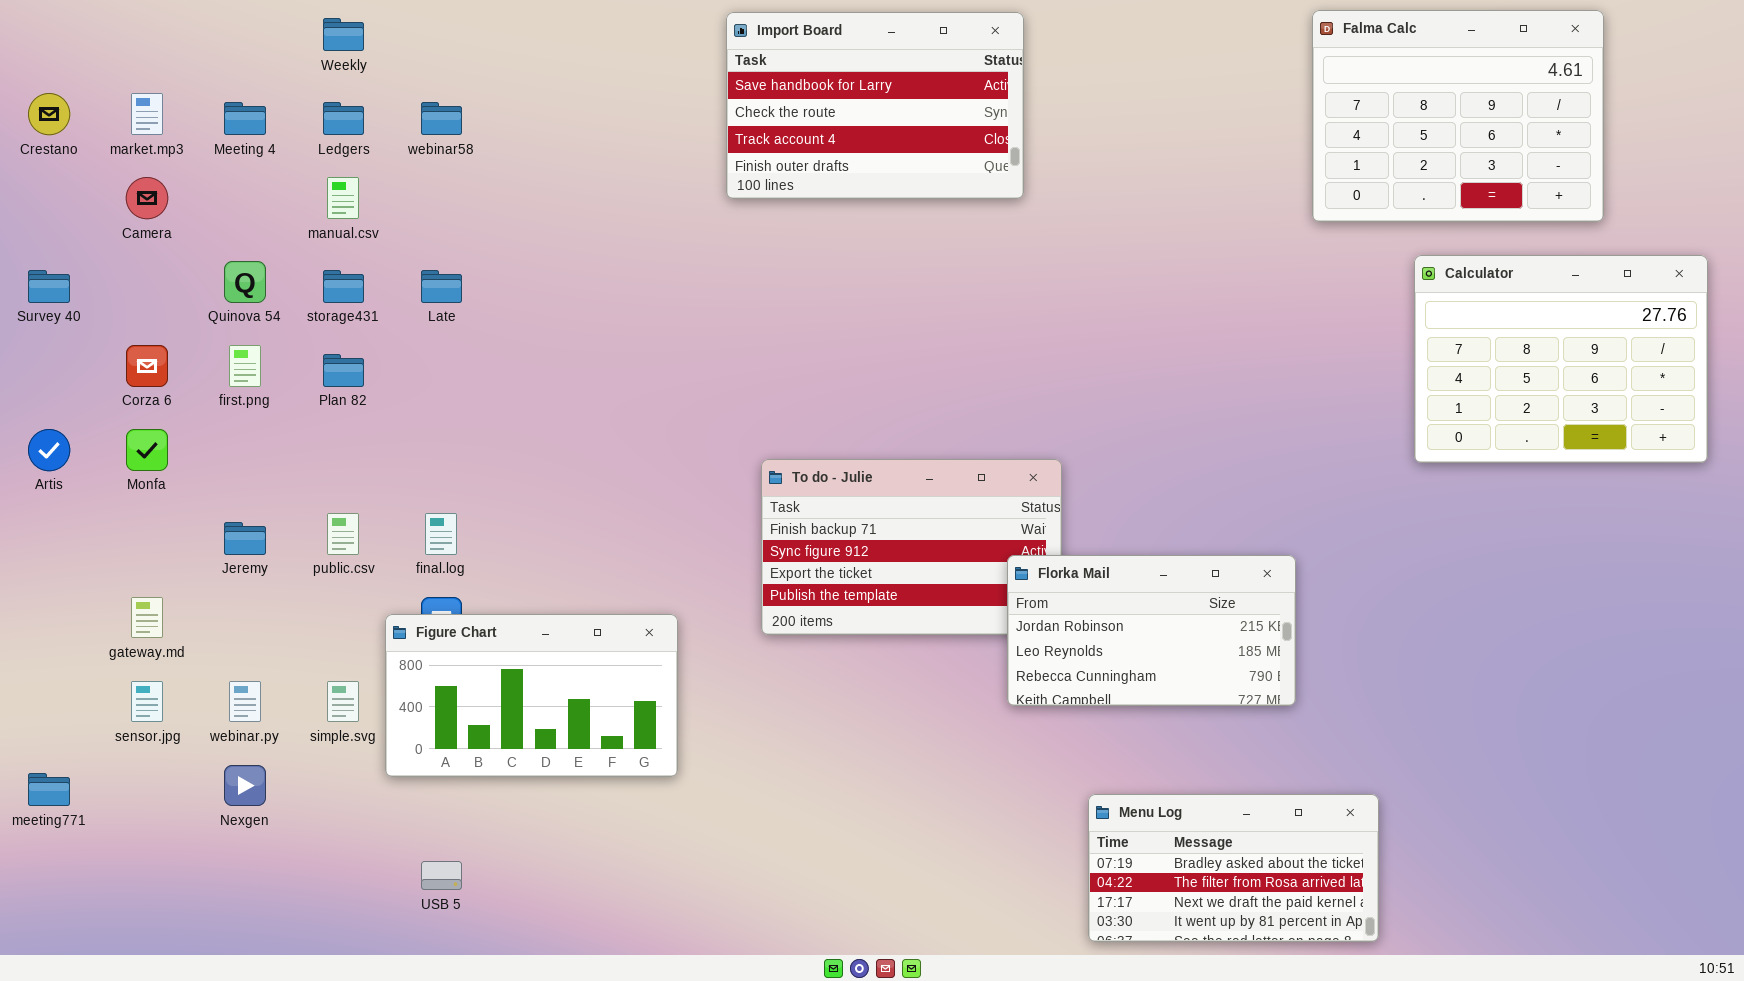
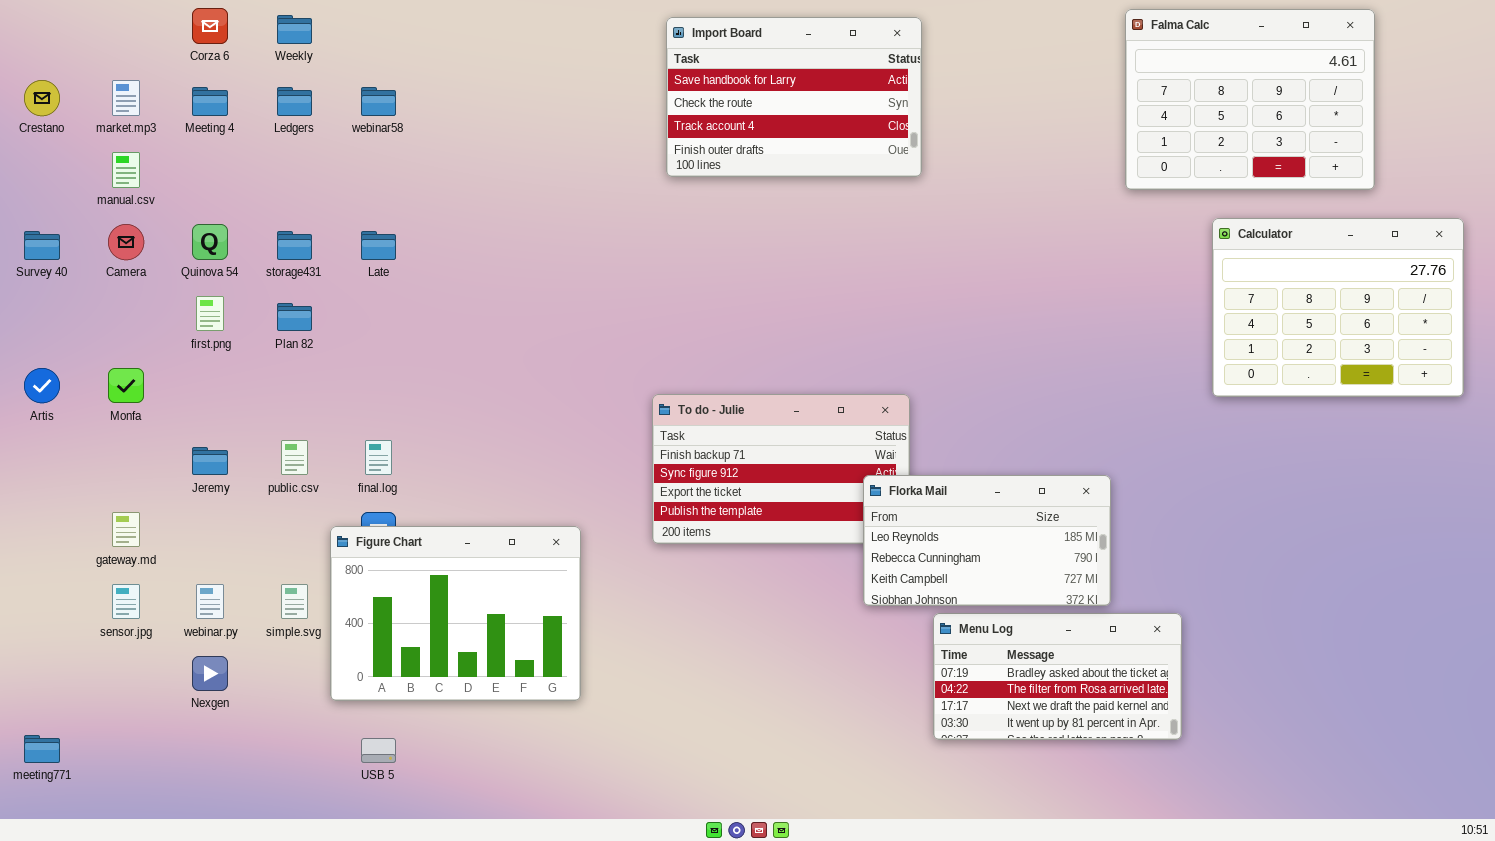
Import Board: [726,12,1024,199] -> [666,17,922,177], moved
Camera: [126,177,168,219] -> [108,224,144,260], moved
manual.csv: [327,177,359,219] -> [112,152,140,188], moved
Corza 6: [126,345,168,387] -> [192,8,228,44], moved
Florka Mail: [1007,555,1296,706] -> [863,475,1111,606], scrolled down 1 row
Figure Chart: [385,614,678,777] -> [330,526,581,701], resized
meeting771: [28,773,70,806] -> [24,735,60,763], moved
Menu Log: [1088,794,1379,942] -> [933,613,1182,740], moved

